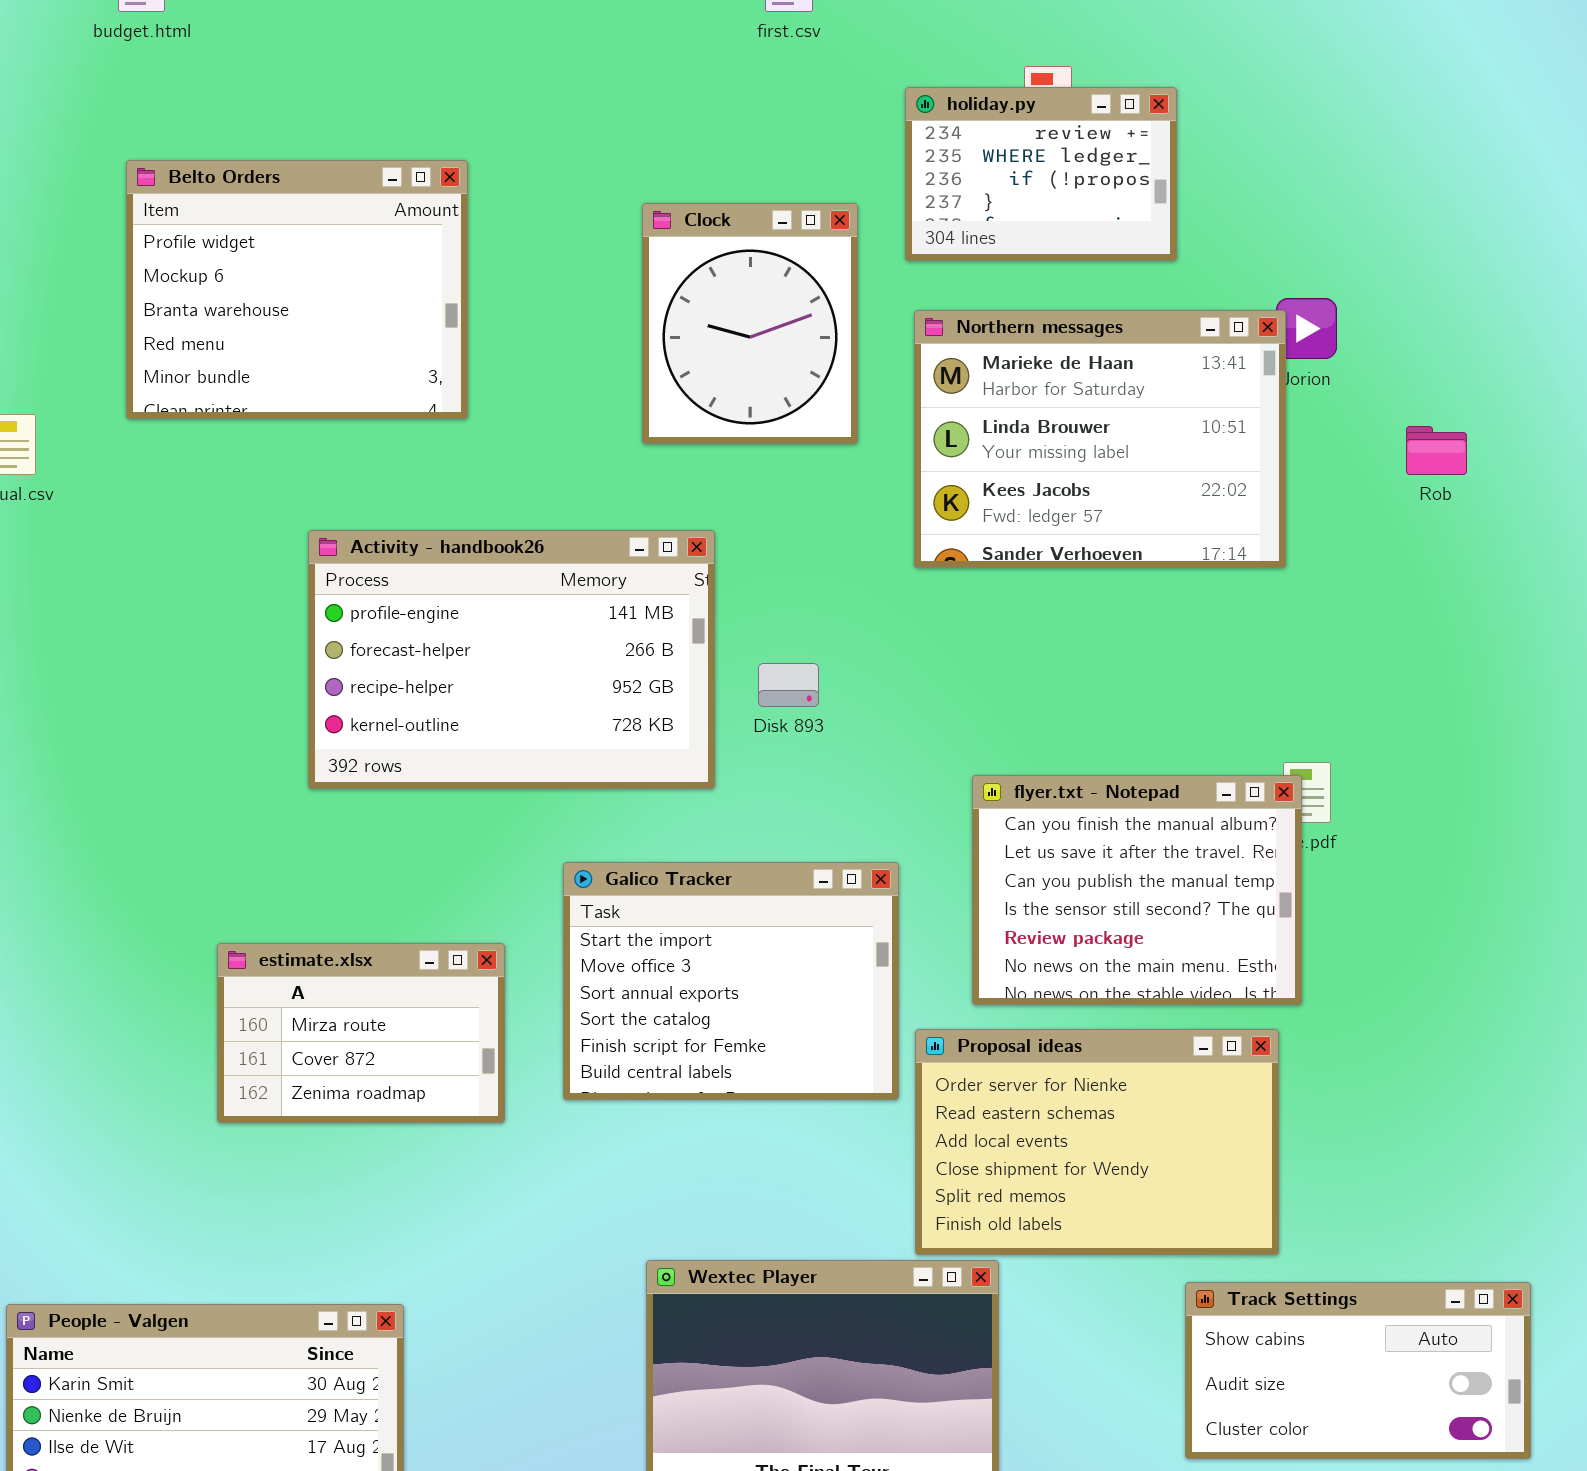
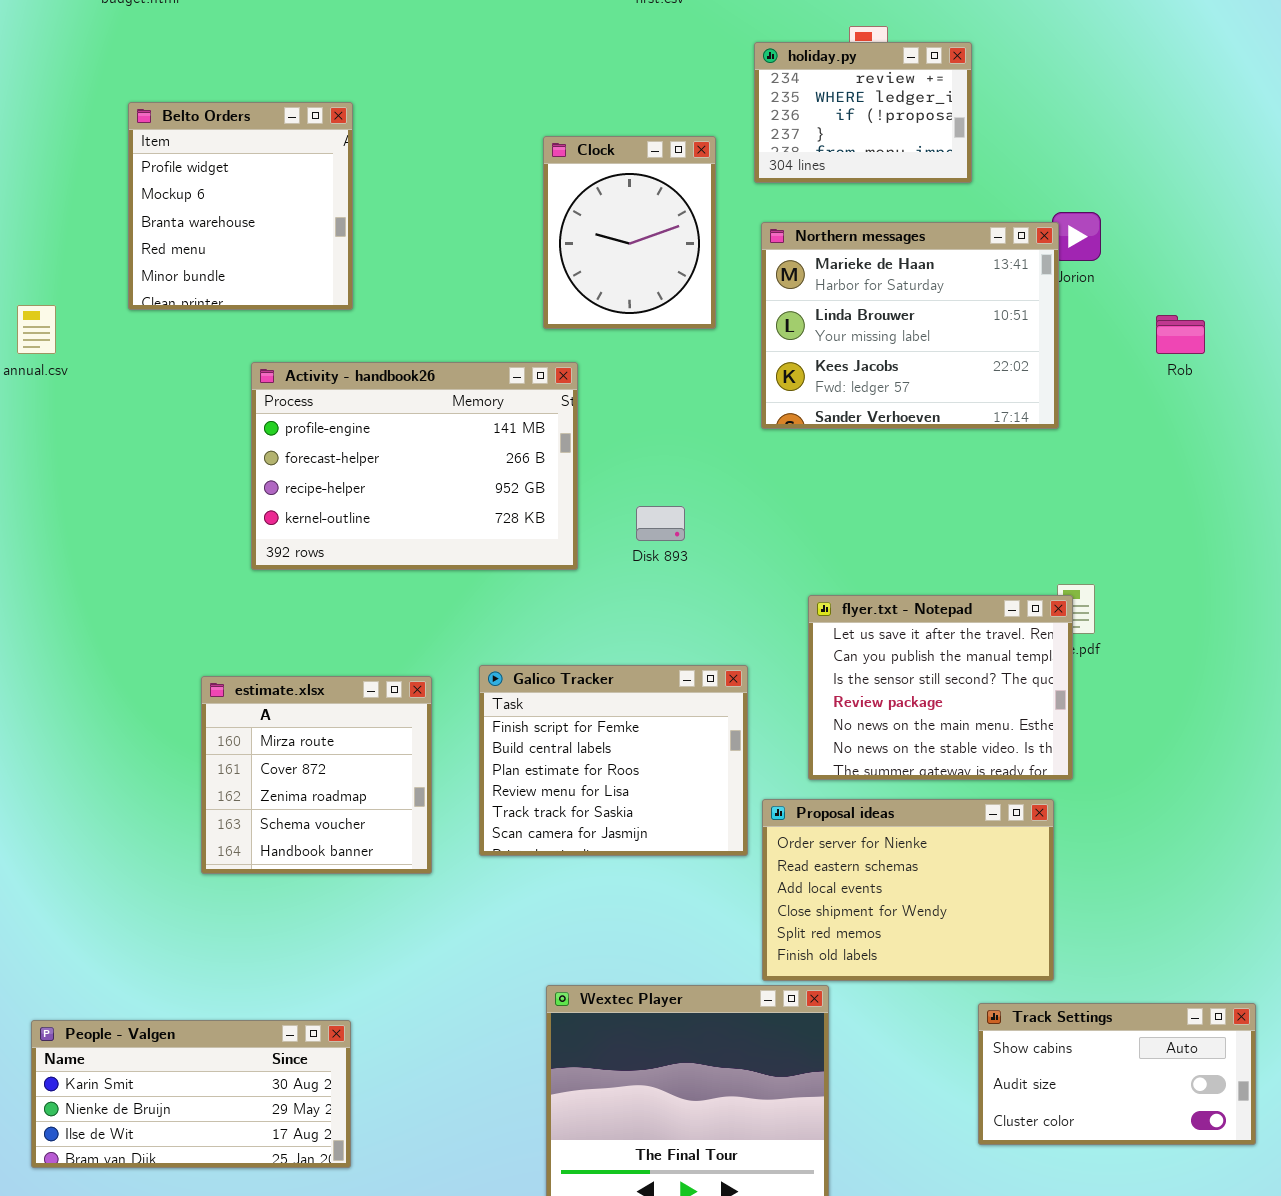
Belto Orders: [126,160,468,419] -> [128,102,353,310], resized
Activity - handbook26: [308,530,715,789] -> [251,362,578,570], moved
flyer.txt - Notepad: [972,775,1302,1005] -> [808,595,1073,780], scrolled down 1 row
Galico Tracker: [563,862,899,1100] -> [479,665,748,856], scrolled down 4 rows
estimate.xlsx: [217,943,505,1123] -> [201,676,432,874], resized

